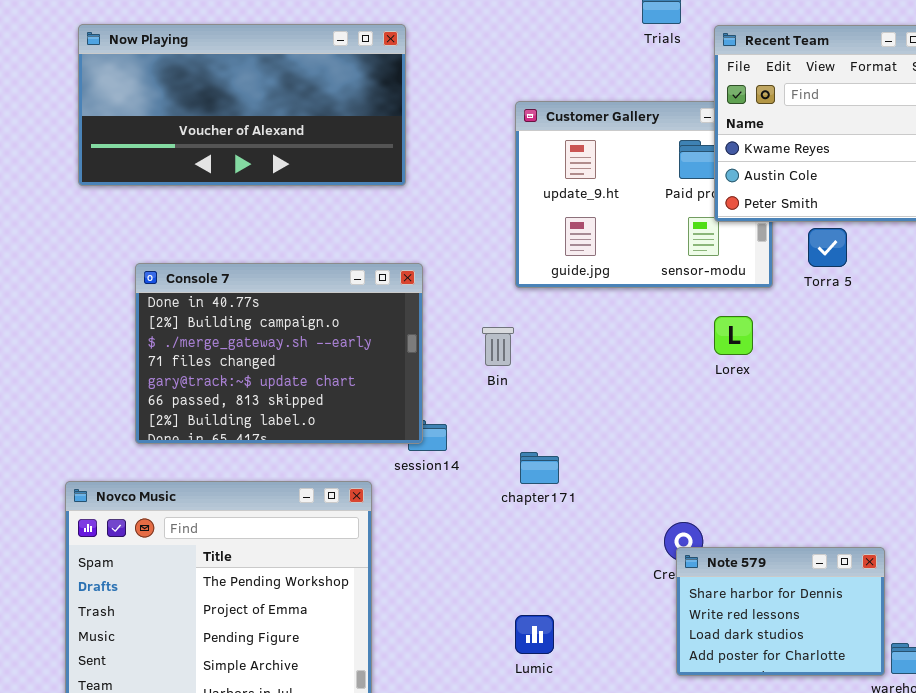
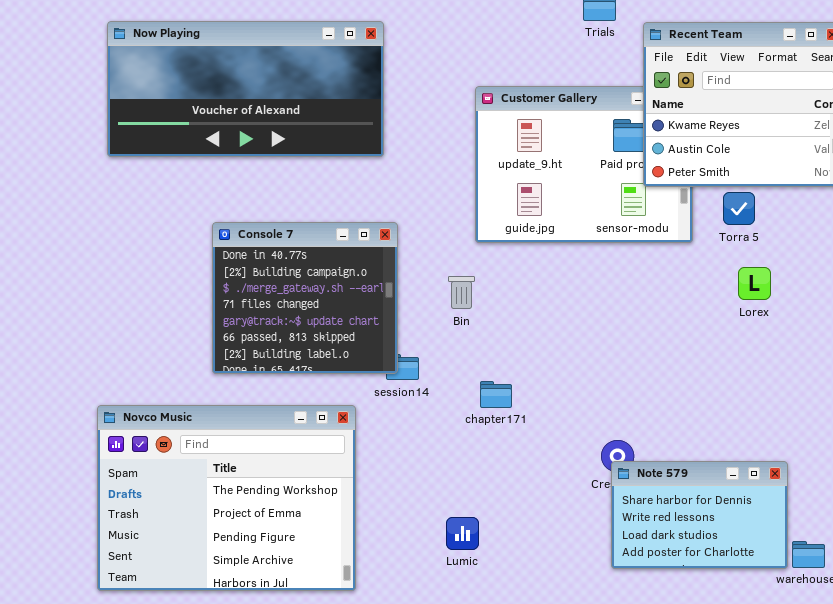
Console 7: [135,263,423,444] -> [212,222,398,374], resized
Lorex: [714,316,753,355] -> [738,267,771,300], moved
Lumic: [515,615,554,654] -> [446,517,479,550], moved

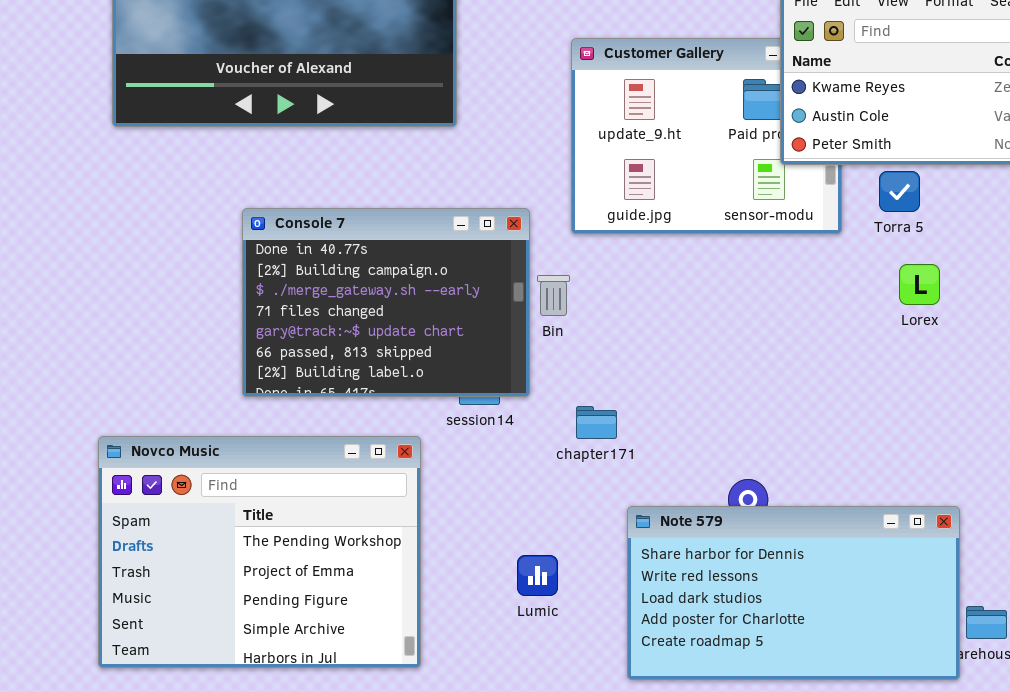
Console 7: [212,222,398,374] -> [242,208,530,397], resized
Note 579: [611,461,788,569] -> [627,506,960,680], resized
Lumic: [446,517,479,550] -> [517,555,558,596], moved

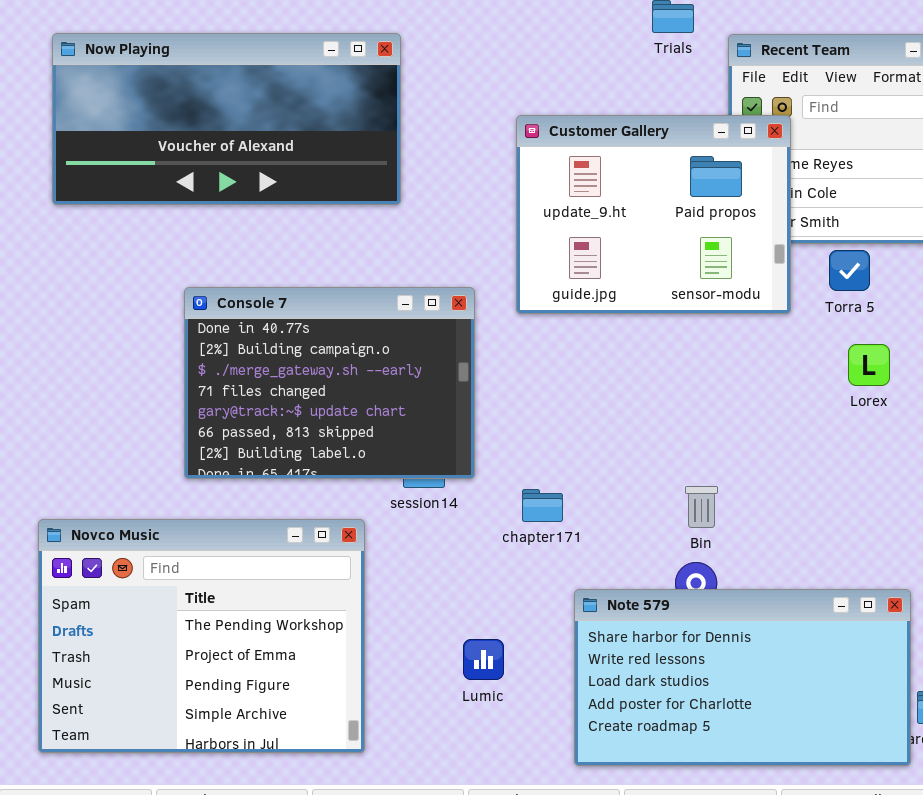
Customer Gallery: [571,38,842,234] -> [516,115,791,314], raised
Bin: [537,275,570,316] -> [685,486,718,528], moved

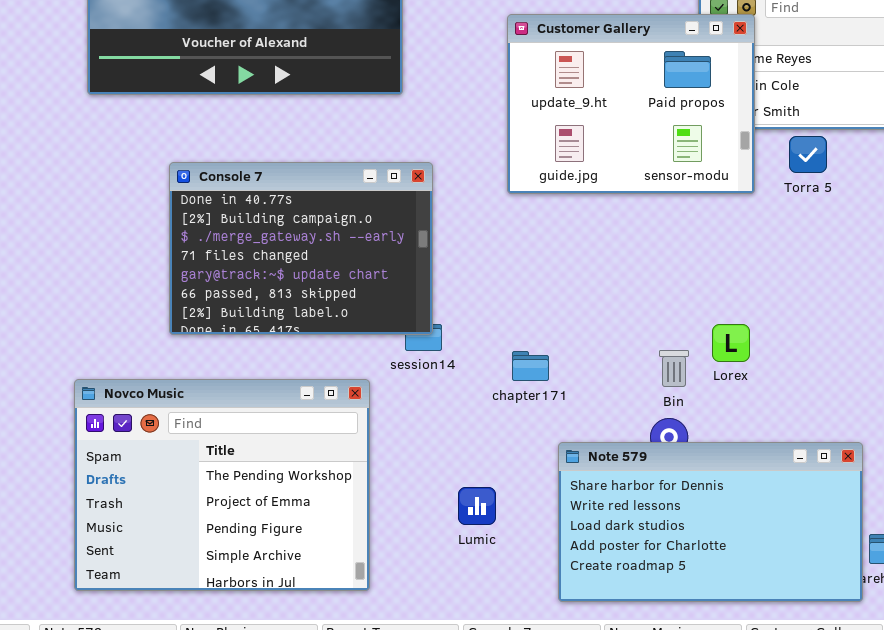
Console 7: [184,287,475,479] -> [169,162,433,335], moved
Lorex: [848,344,890,386] -> [712,324,750,362], moved

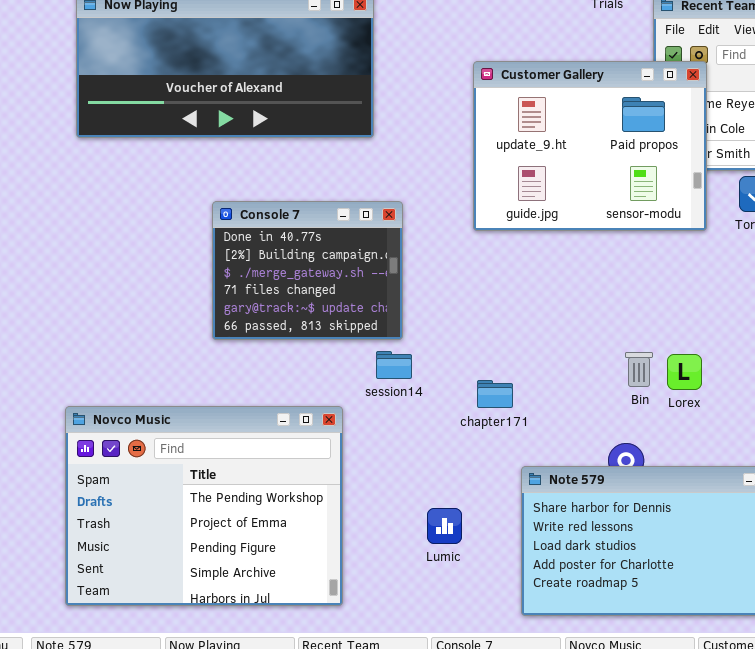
Console 7: [169,162,433,335] -> [212,201,403,340], resized
Bin: [659,350,689,387] -> [625,352,653,387], moved

